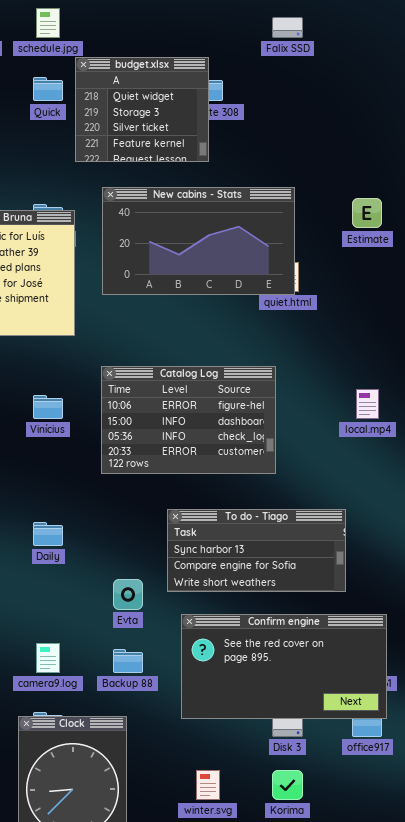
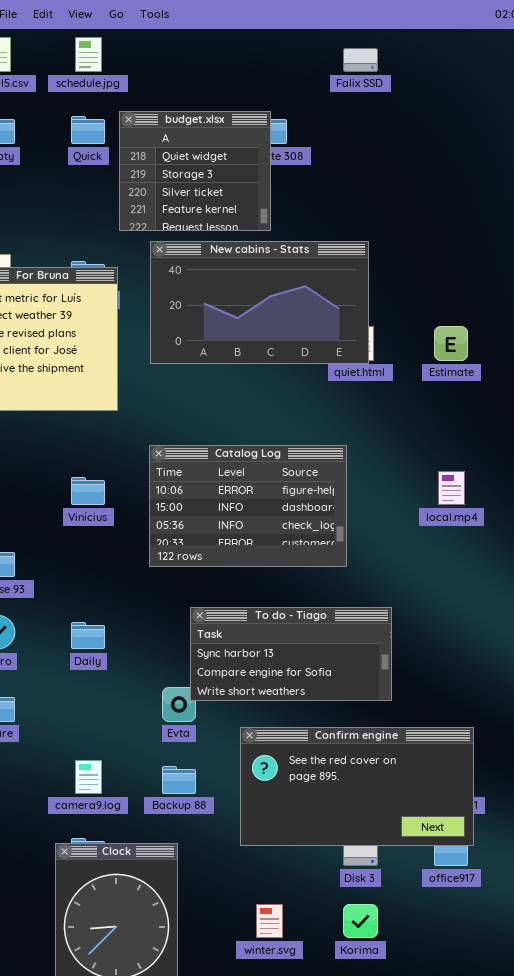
budget.xlsx: [75,57,209,162] -> [119,111,271,231], moved
Estimate: [352,198,382,228] -> [434,326,468,361], moved
To do - Tiago: [167,509,346,592] -> [190,607,392,701], moved

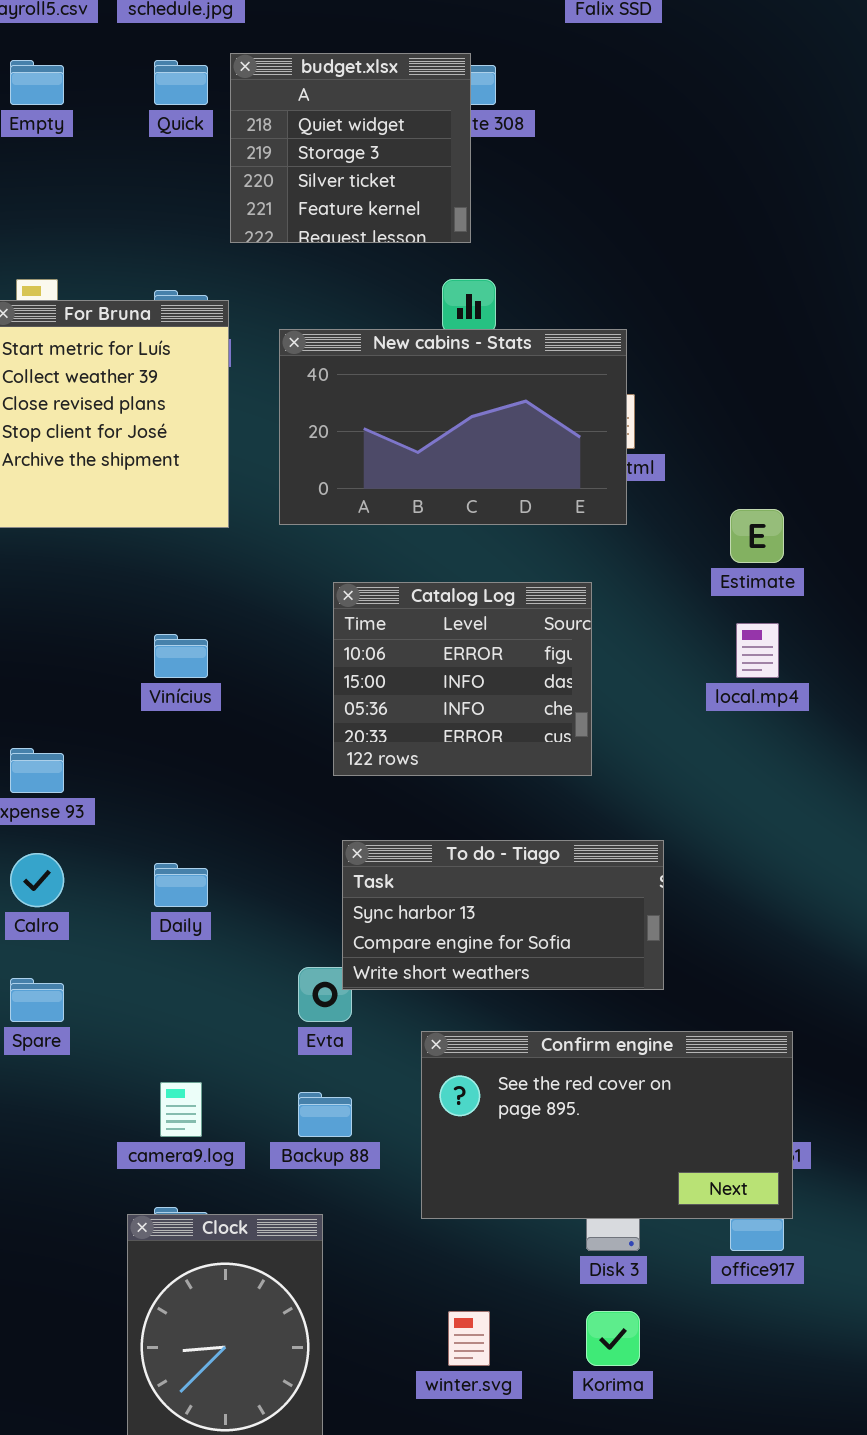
New cabins - Stats: [150,241,369,364] -> [279,329,627,525], moved
Estimate: [434,326,468,361] -> [730,509,784,563], moved
Catalog Log: [149,445,347,567] -> [333,582,592,776], resized

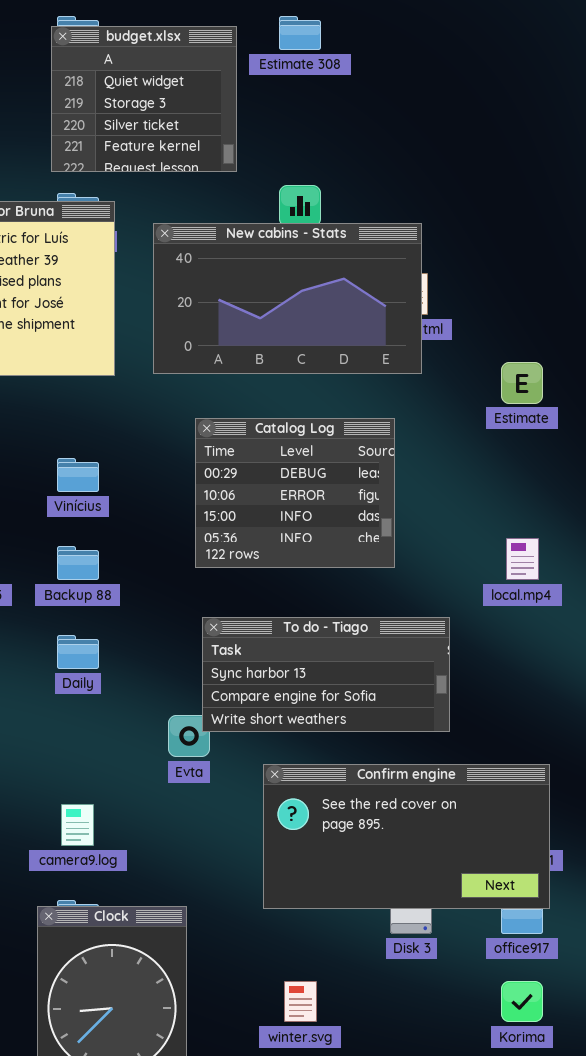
budget.xlsx: [230,53,471,243] -> [51,26,237,172], moved
Catalog Log: [333,582,592,776] -> [195,418,395,568], scrolled up 1 row
local.mp4: [736,623,779,678] -> [506,538,539,580], moved
Backup 88: [298,1092,352,1137] -> [57,546,99,580], moved
Korima: [586,1311,640,1366] -> [501,981,543,1022], moved

